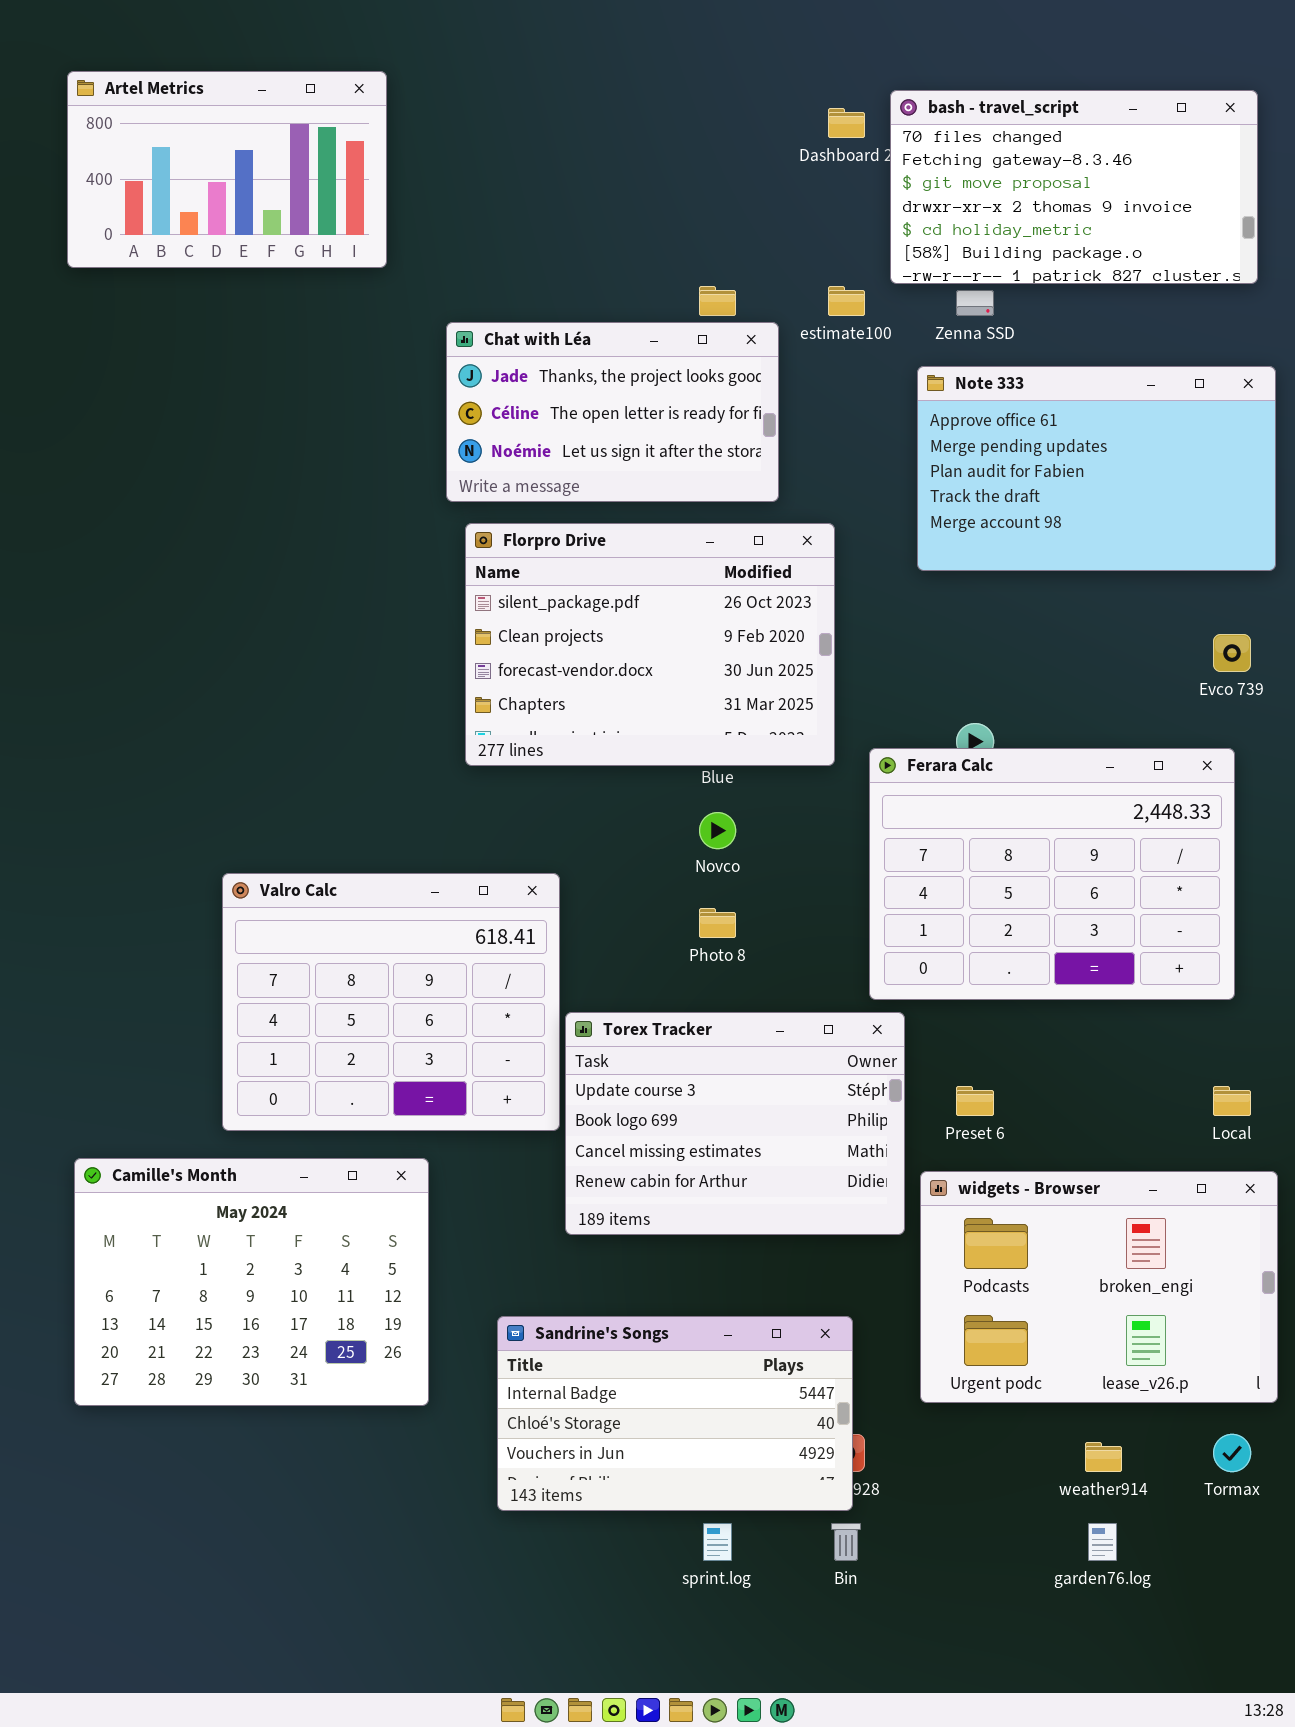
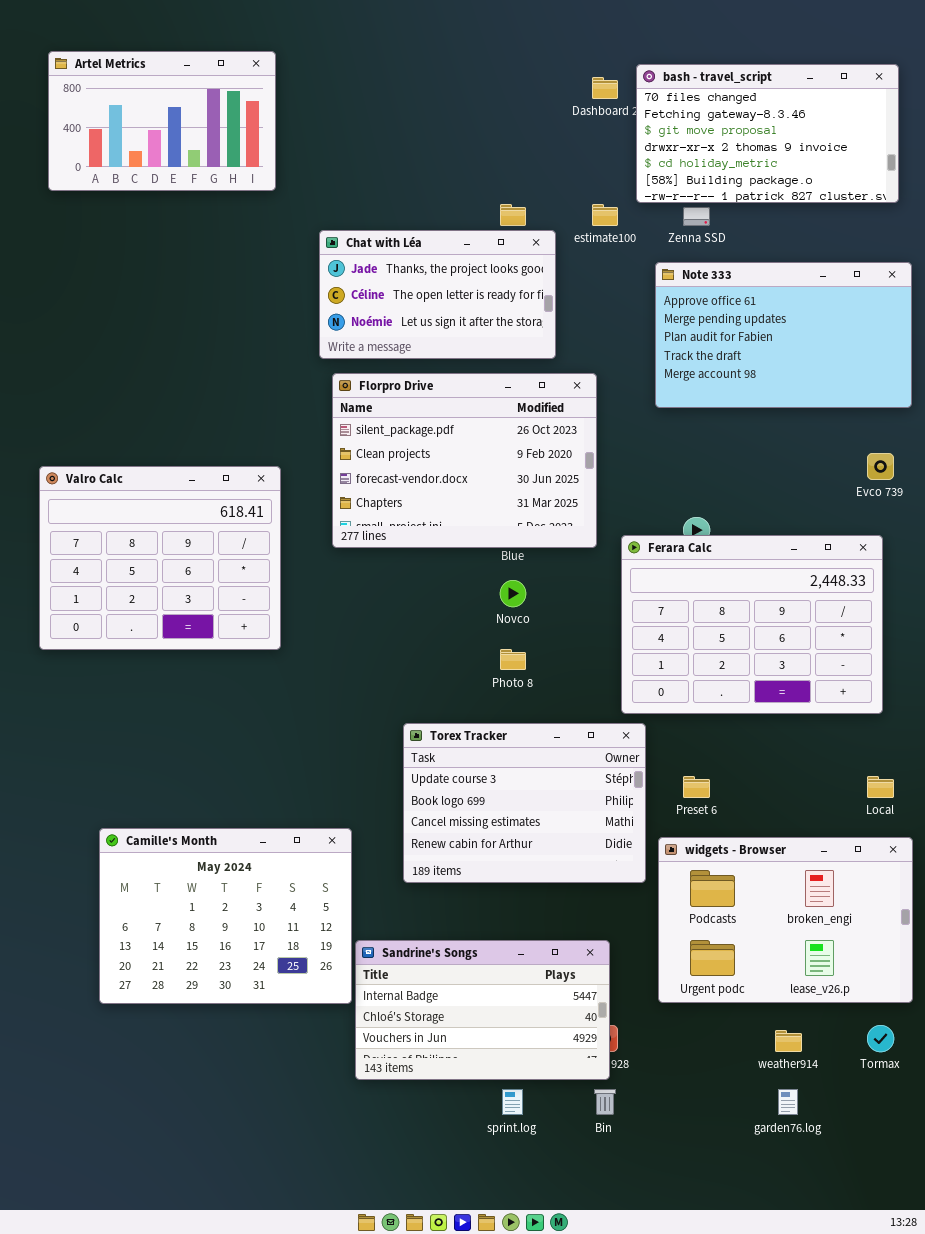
Valro Calc: [222,873,560,1131] -> [39,466,281,650], moved
Camille's Month: [74,1158,429,1406] -> [99,828,352,1004], moved

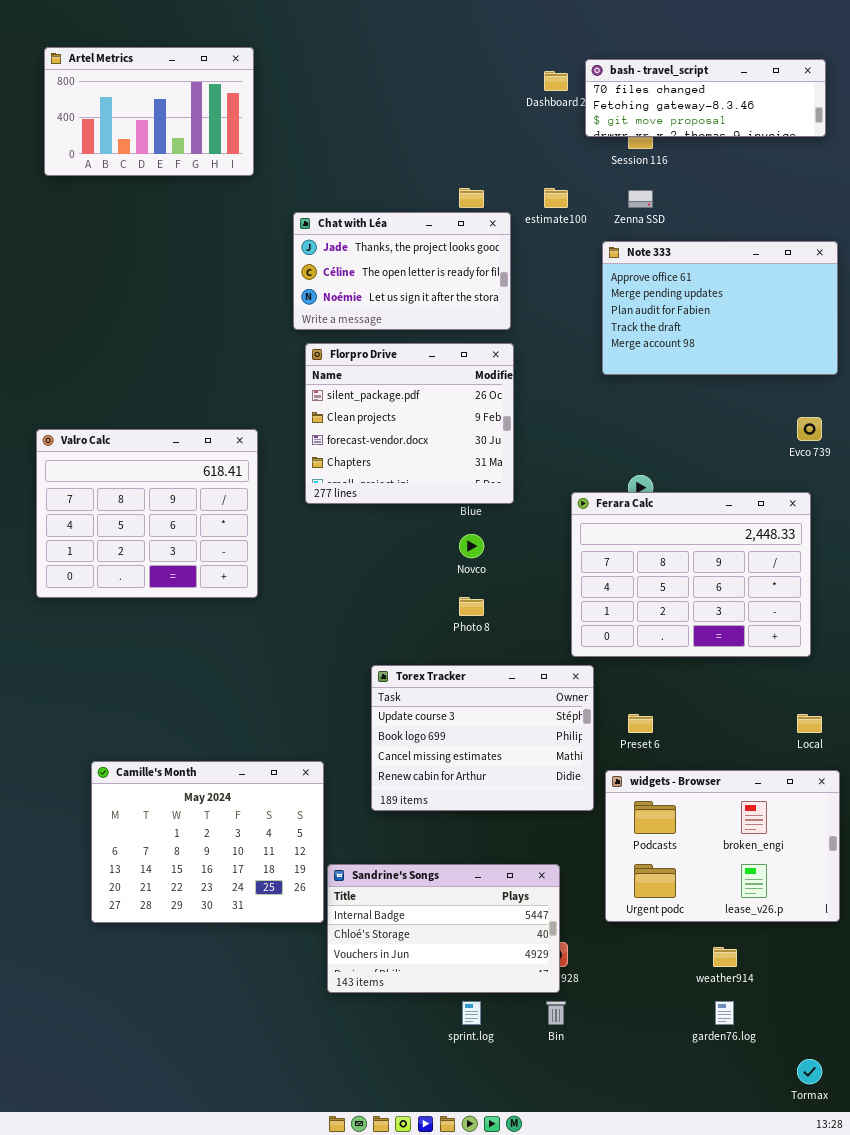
bash - travel_script: [636,64,899,203] -> [585,59,826,137], resized
Florpro Drive: [332,373,597,548] -> [305,343,514,504], resized
Tormax: [867,1025,894,1052] -> [797,1059,822,1084], moved

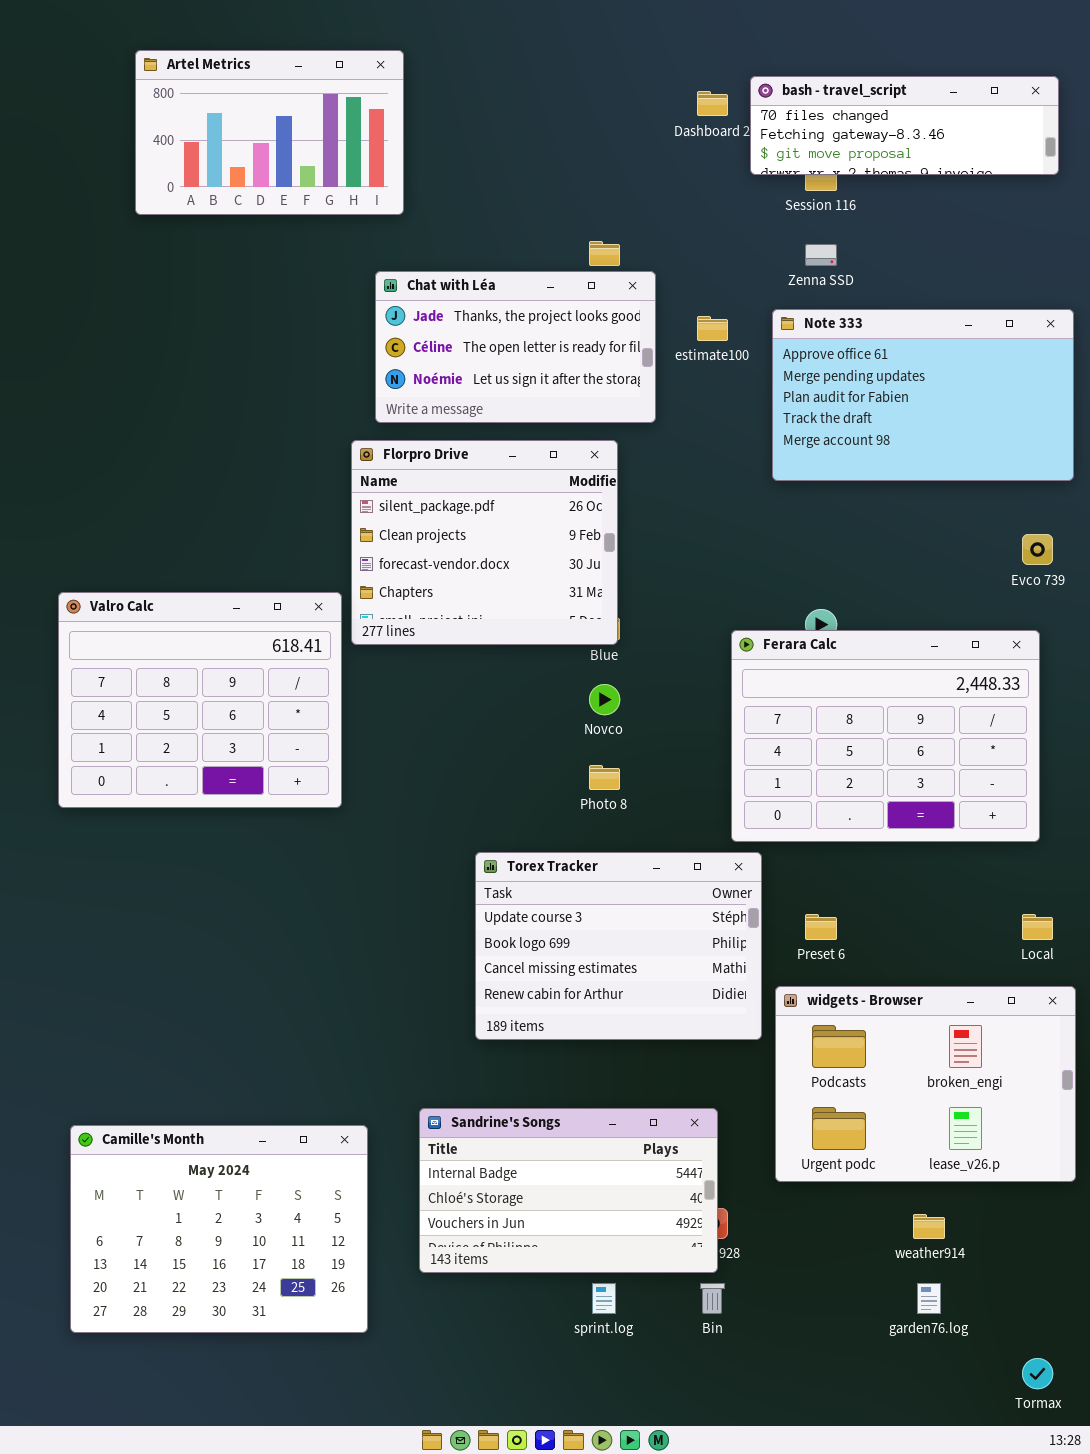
Artel Metrics: [44,47,254,176] -> [135,50,404,215], moved
estimate100: [544,188,568,208] -> [697,316,728,341], moved
Florpro Drive: [305,343,514,504] -> [351,440,618,645], moved
Valro Calc: [36,429,258,598] -> [58,592,342,808], moved
Camille's Month: [91,761,324,923] -> [70,1125,368,1333], moved

